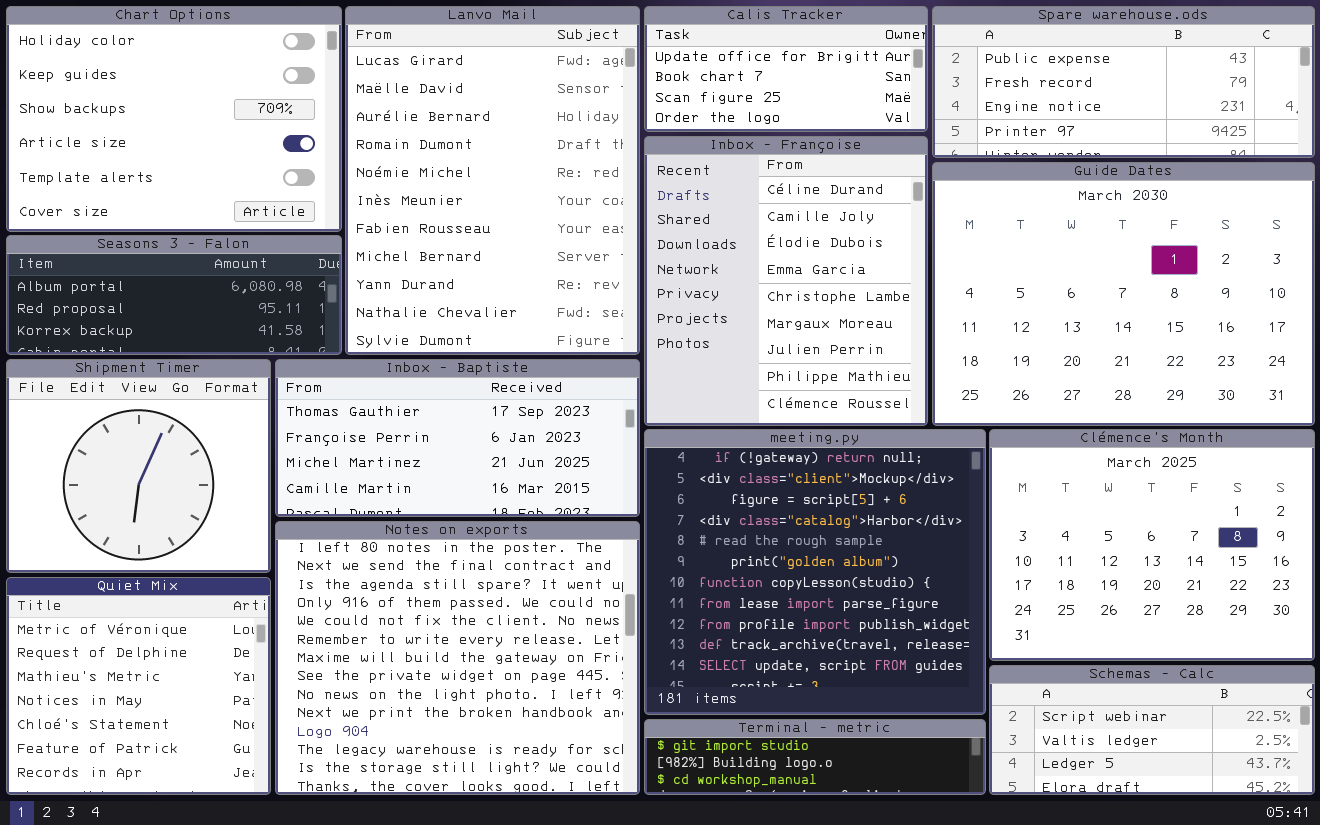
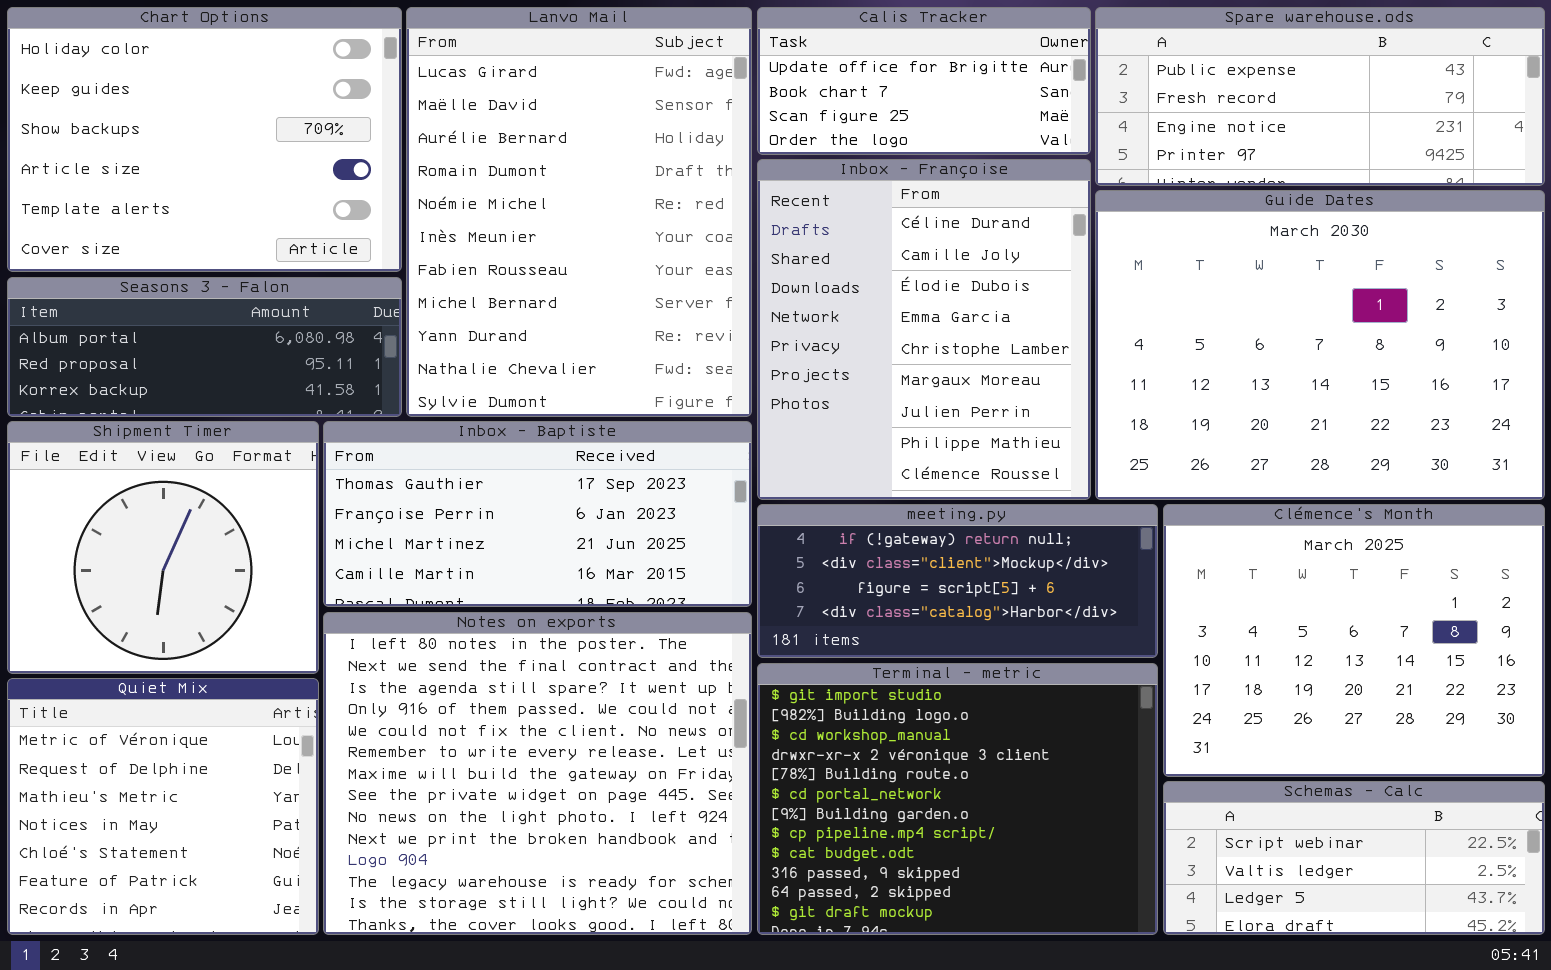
meeting.py: [644,429,986,715] -> [757,504,1158,658], resized
Terminal - metric: [644,719,986,795] -> [757,663,1158,935], resized

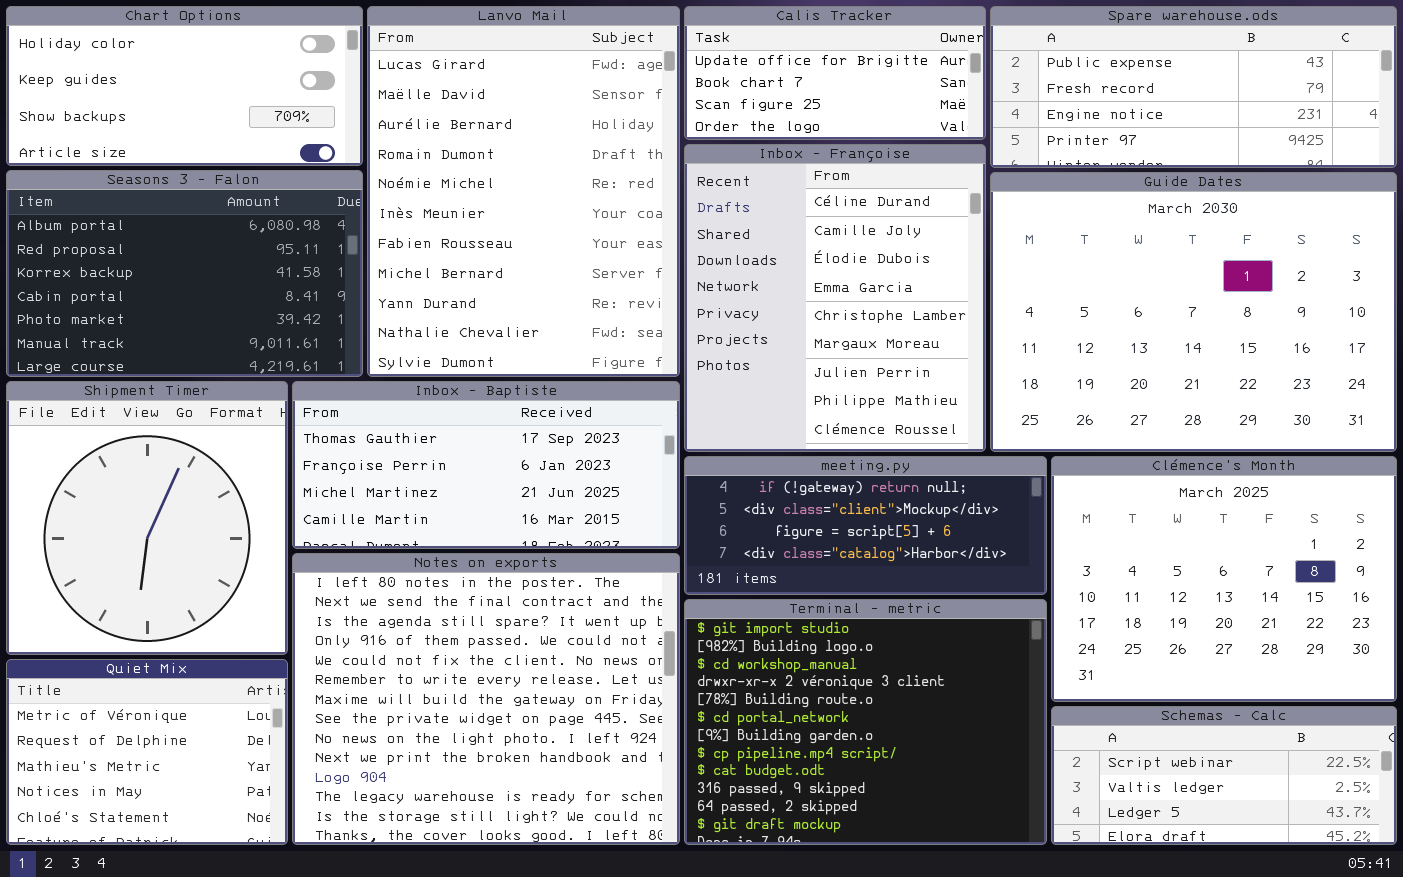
Chart Options: [7,7,402,272] -> [6,6,363,166], resized
Seasons 3 - Falon: [7,277,402,417] -> [6,170,363,377], resized
Shipment Timer: [7,421,319,674] -> [6,381,288,655], resized
Quiet Mix: [7,678,319,935] -> [6,659,288,845], resized

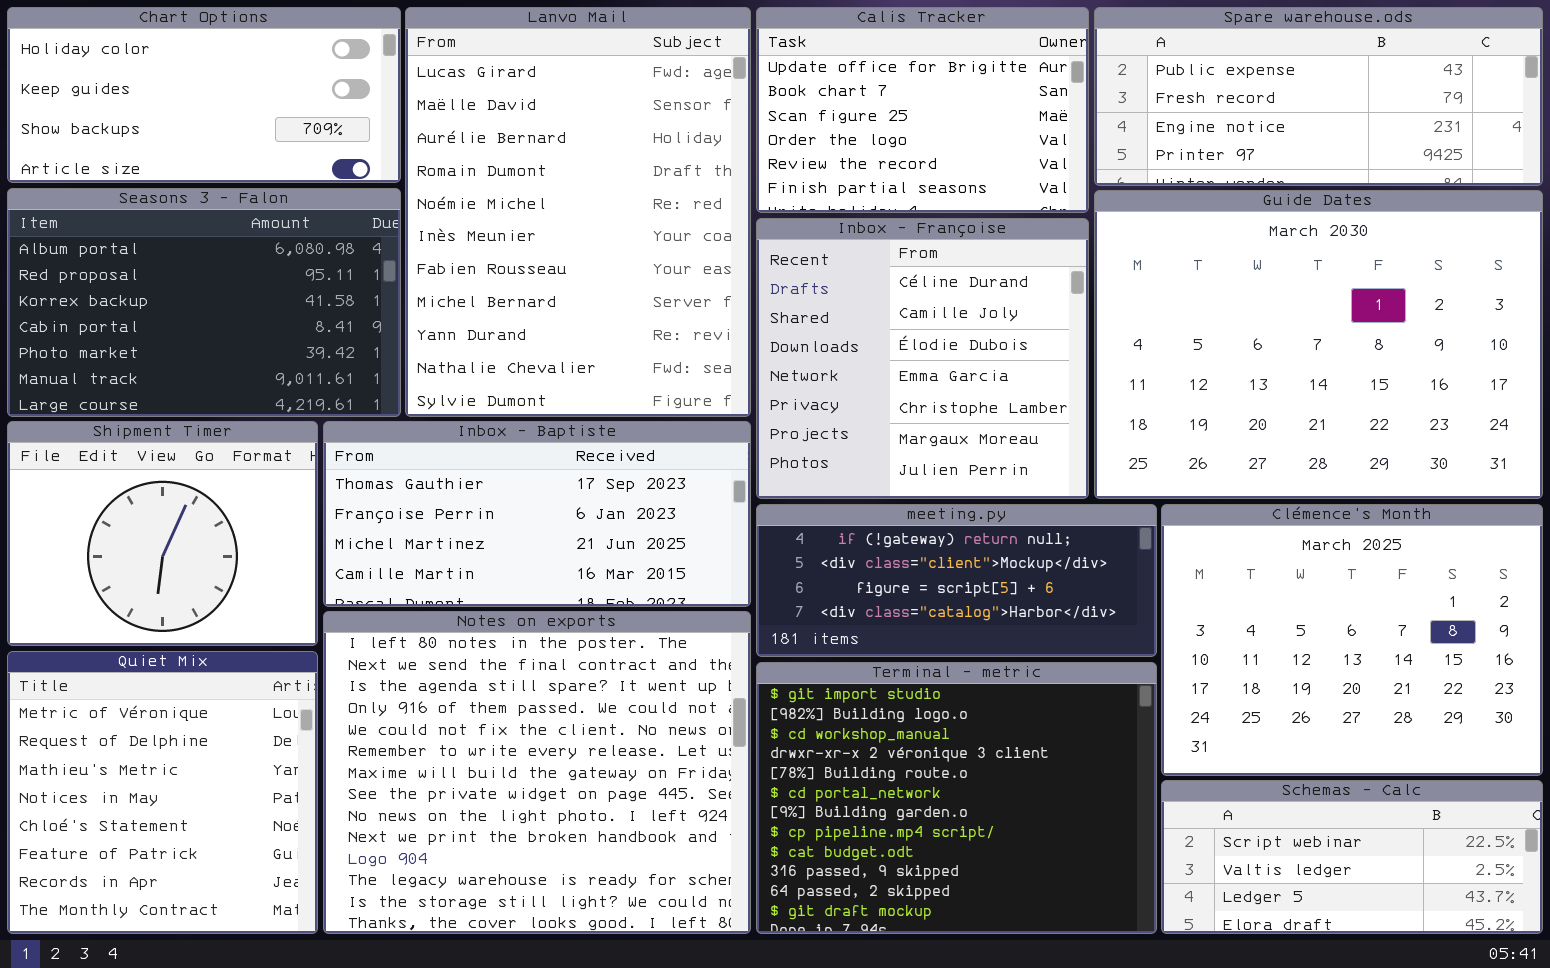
Calis Tracker: [684,6,986,140] -> [756,7,1089,213], resized
Inbox - Françoise: [684,144,986,452] -> [756,218,1089,499], resized
Shipment Timer: [6,381,288,655] -> [7,421,318,646], resized
Quiet Mix: [6,659,288,845] -> [7,651,318,934], resized

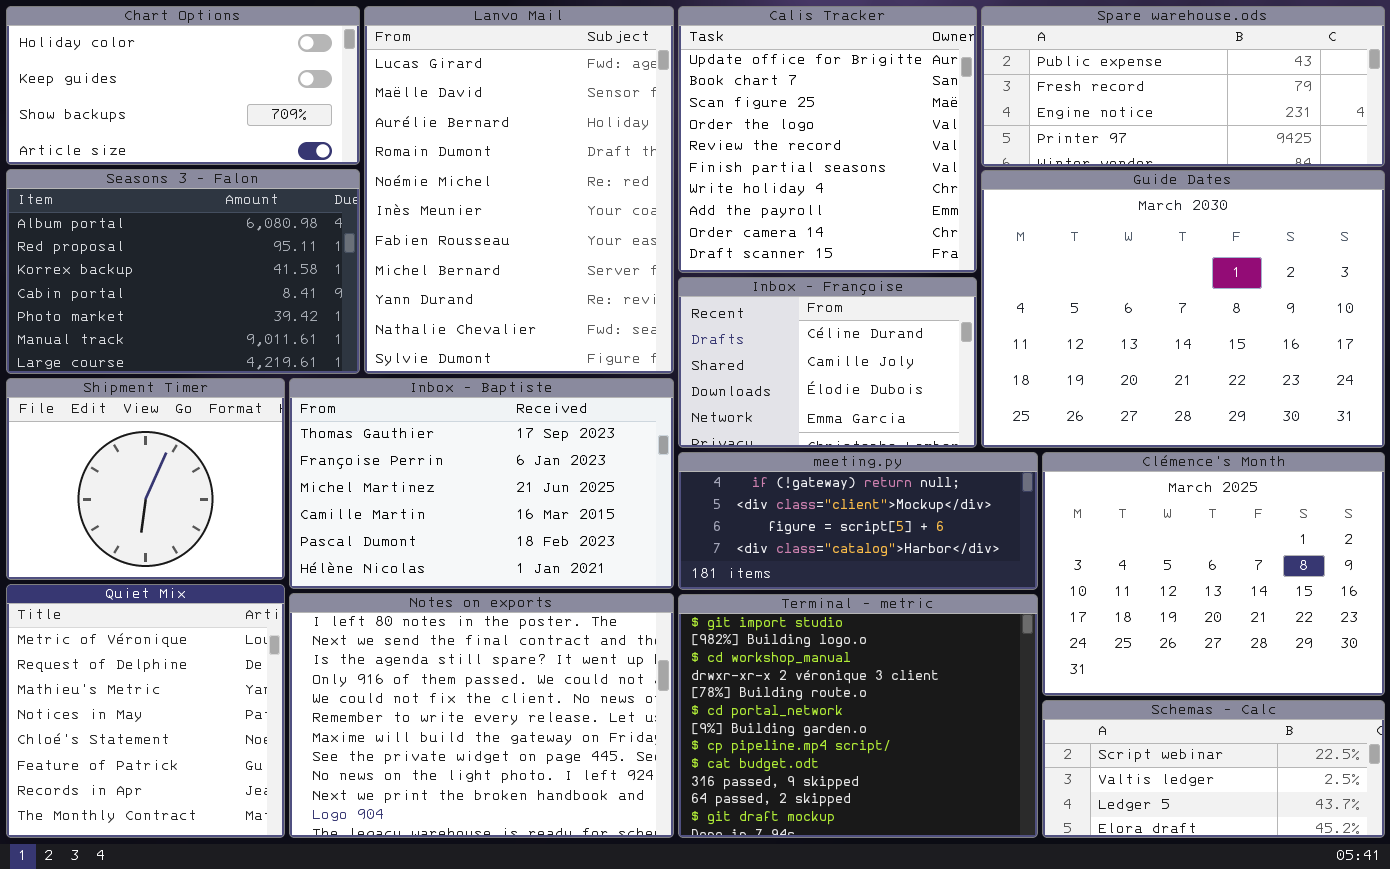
Calis Tracker: [756,7,1089,213] -> [678,6,977,273], resized
Inbox - Françoise: [756,218,1089,499] -> [678,277,977,448], resized
Inbox - Baptiste: [323,421,751,607] -> [289,378,674,589], resized
Notes on exports: [323,611,751,934] -> [289,593,674,838], resized

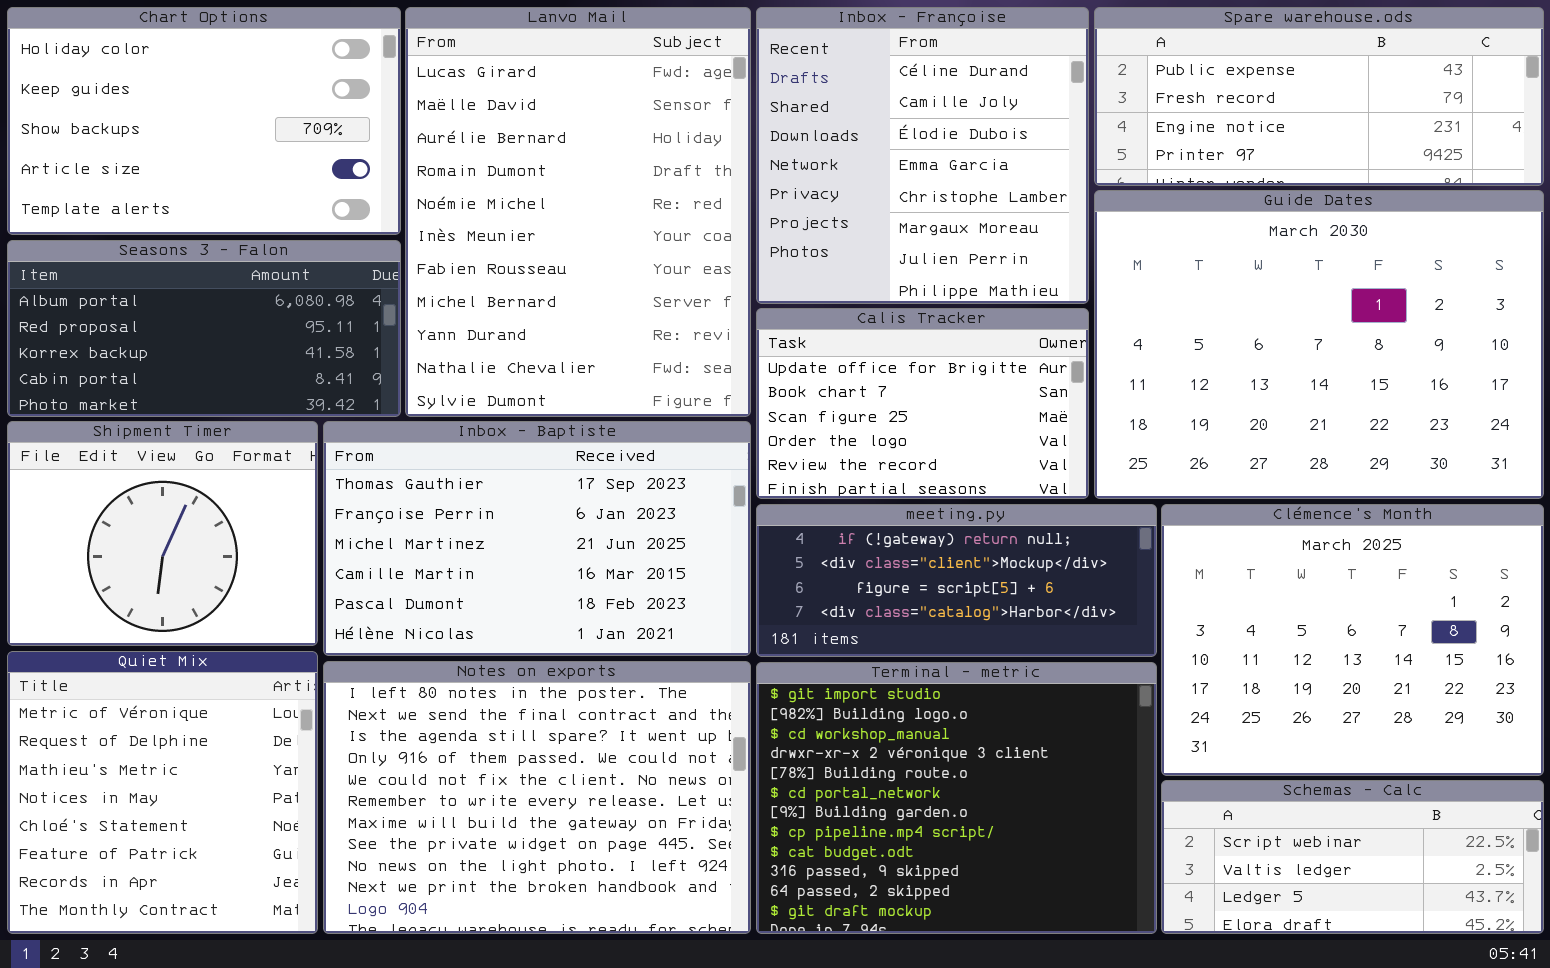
Chart Options: [6,6,360,165] -> [7,7,401,235], resized
Calis Tracker: [678,6,977,273] -> [756,308,1089,499], moved, resized
Seasons 3 - Falon: [6,169,360,374] -> [7,240,401,417], resized
Inbox - Françoise: [678,277,977,448] -> [756,7,1089,304], moved, resized

